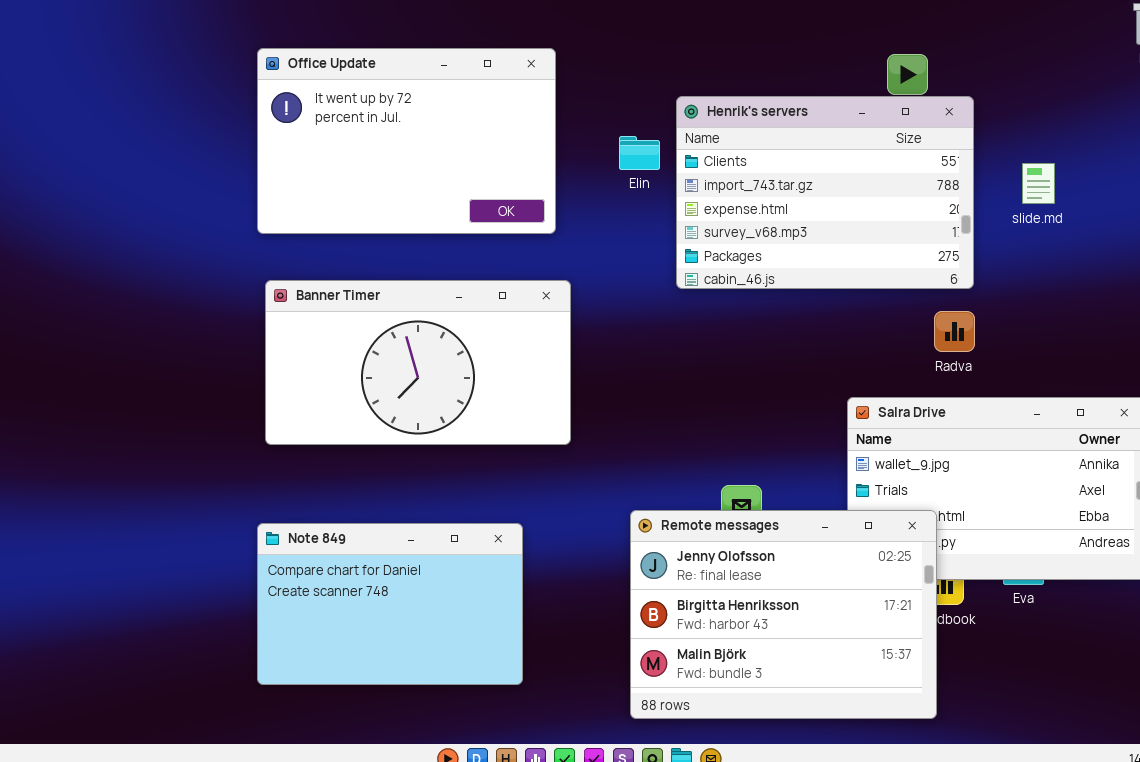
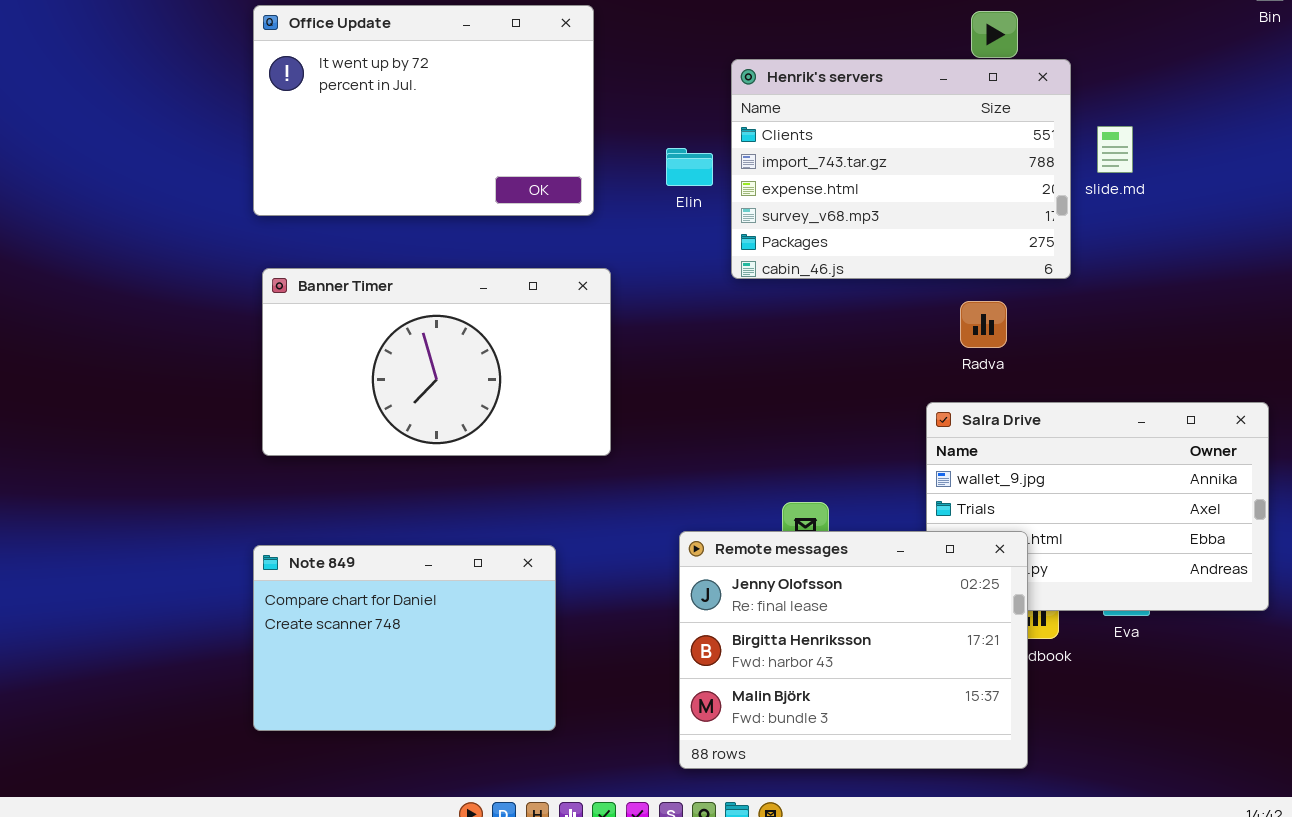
Elin: [619,136,660,170] -> [666,148,713,186], moved
slide.md: [1022,163,1055,204] -> [1097,126,1133,173], moved
Radva: [934,311,975,352] -> [960,301,1007,348], moved

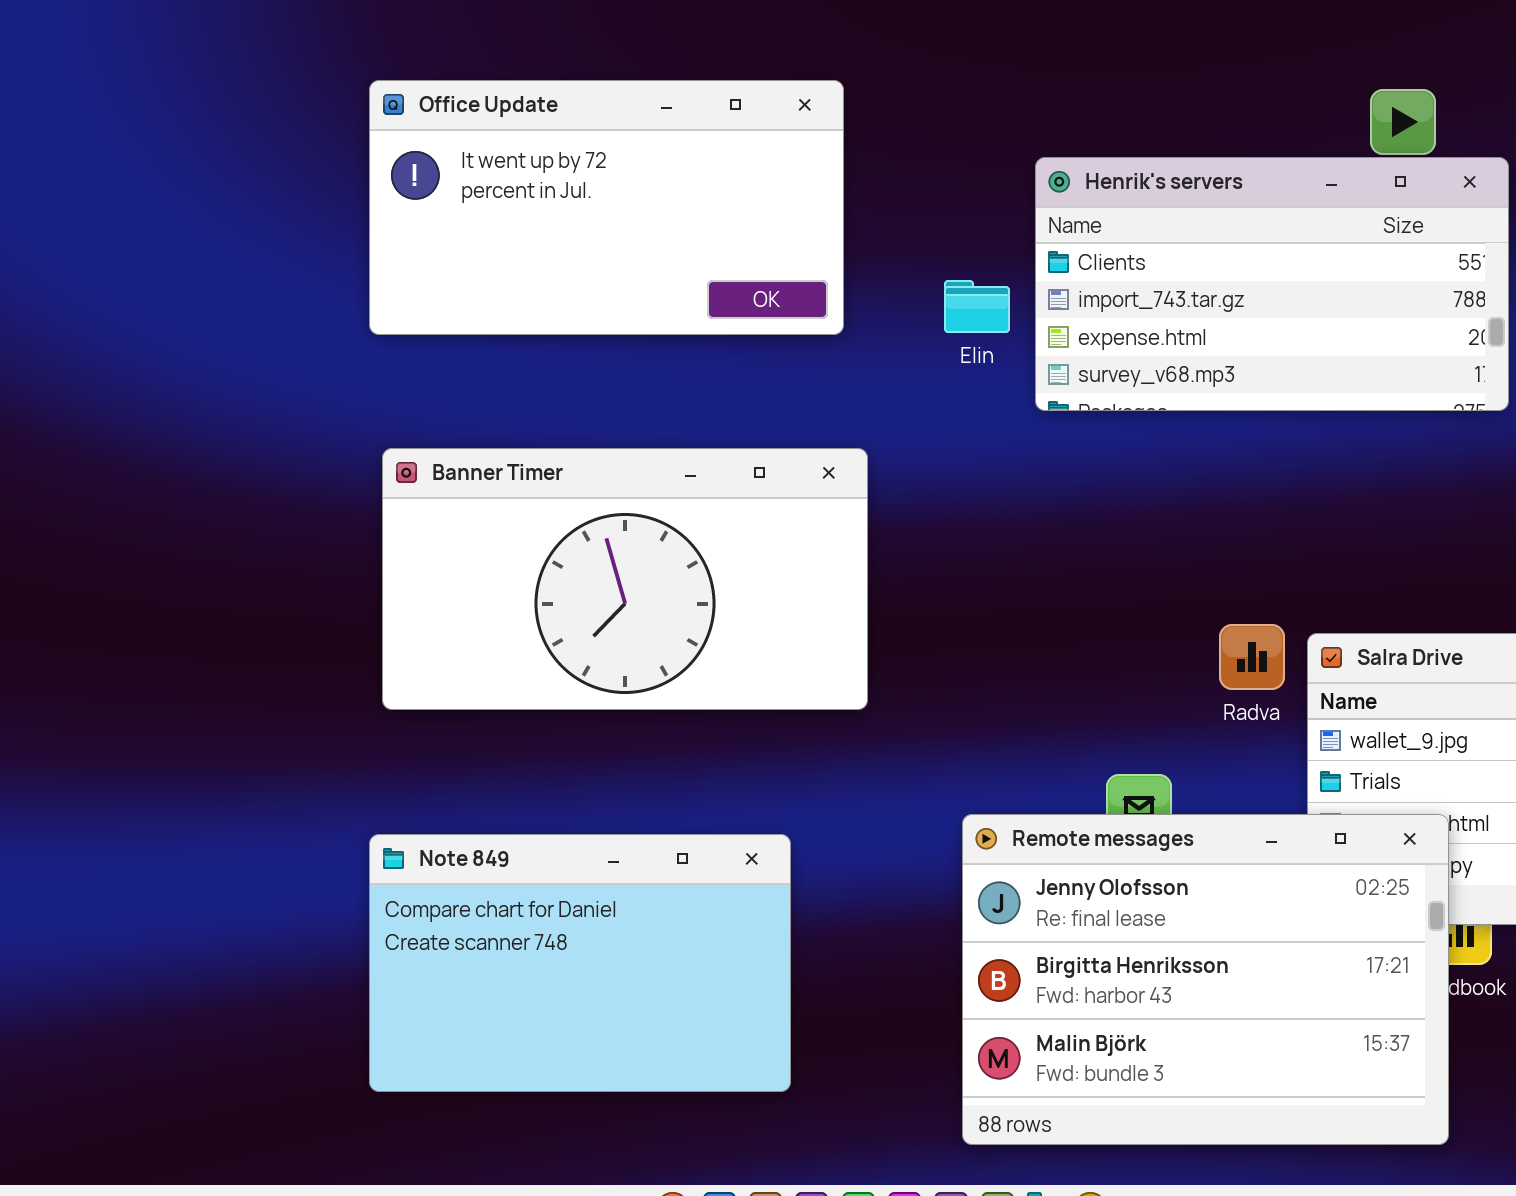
Office Update: [253,5,594,216] -> [369,80,844,335], resized
Henrik's servers: [731,59,1071,279] -> [1035,157,1509,411], resized
Radva: [960,301,1007,348] -> [1219,624,1285,690], moved

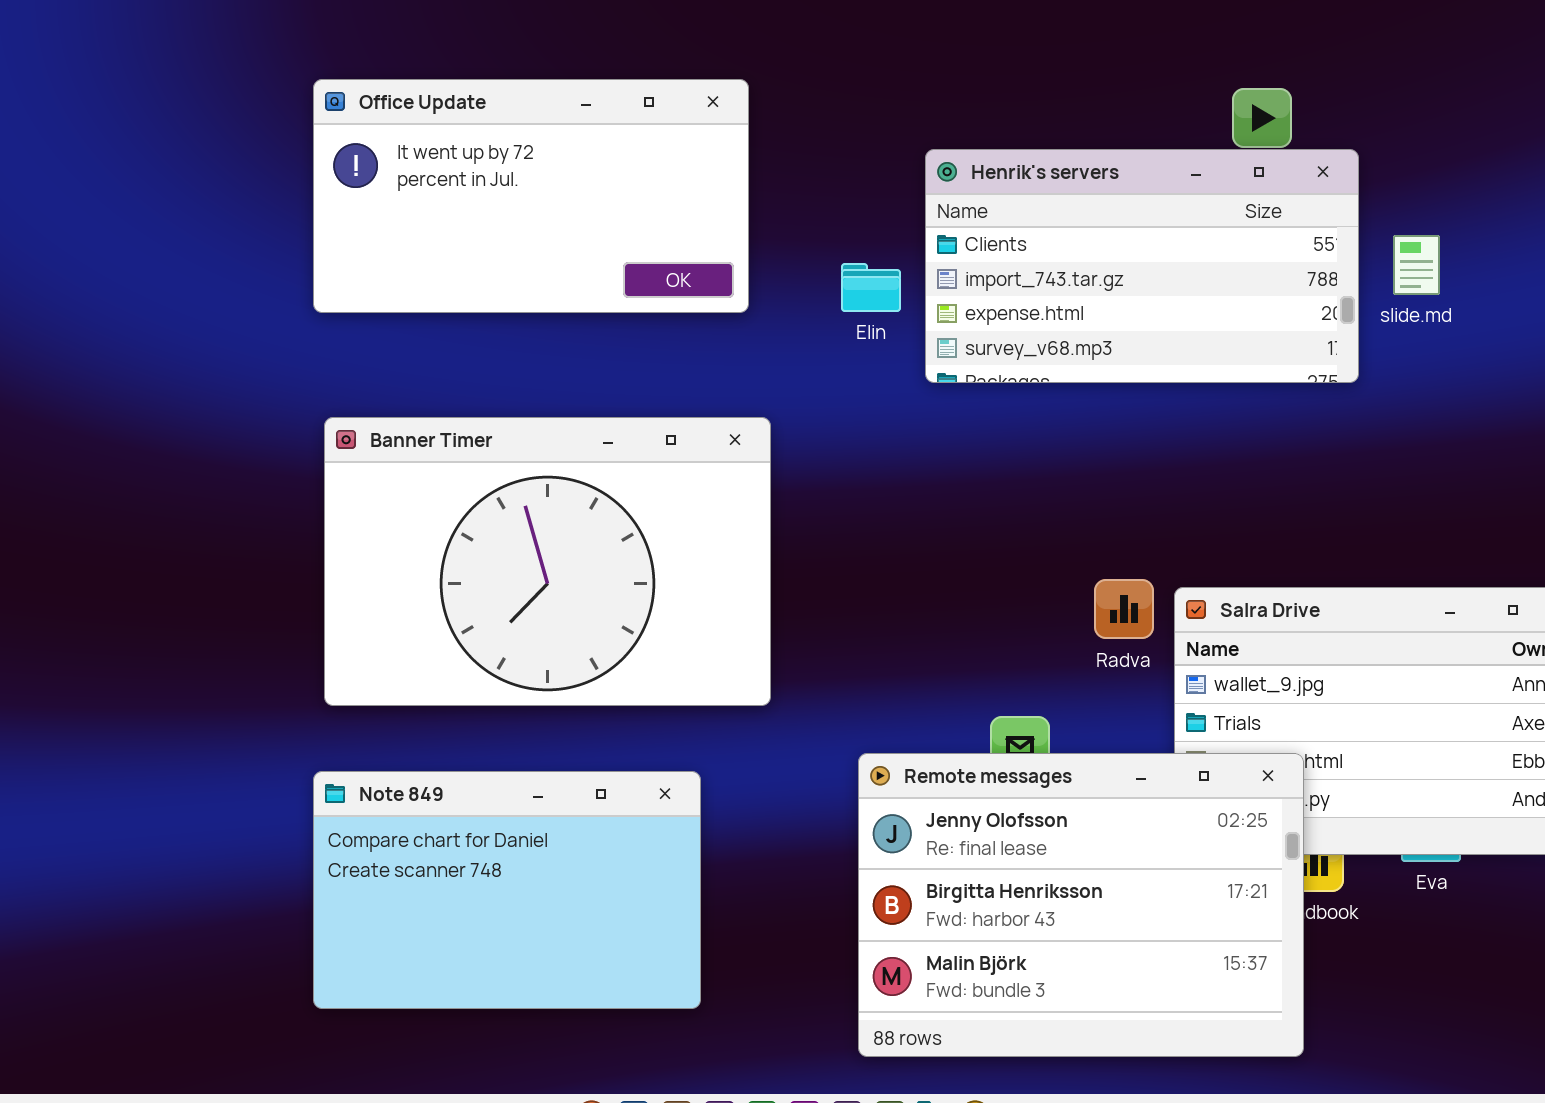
Banner Timer: [382,448,868,710] -> [324,417,771,706], resized

